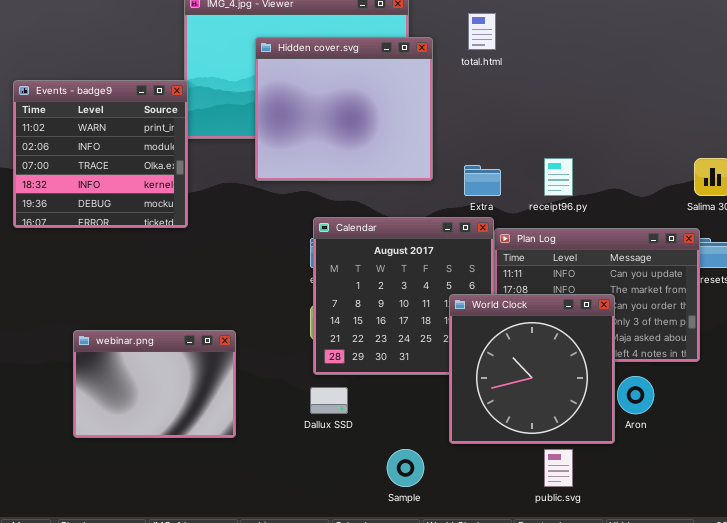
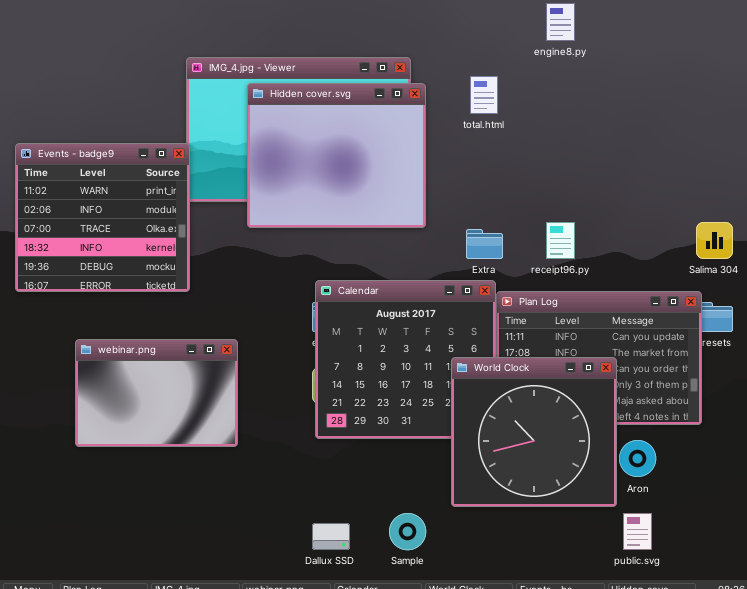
Hidden cover.svg: [255,37,433,181] -> [247,83,426,228], moved
webinar.png: [73,330,236,438] -> [75,339,238,447], moved
Dallux SSD: [310,387,348,414] -> [312,523,350,550], moved
public.svg: [544,449,573,487] -> [623,513,652,550], moved

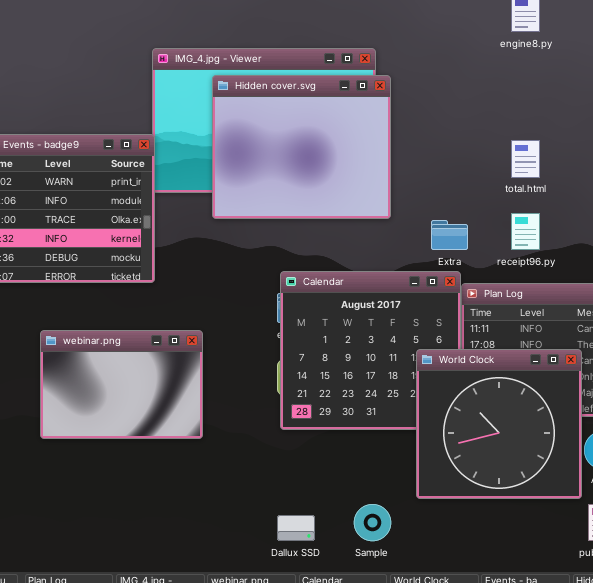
total.html: [470,76,498,114] -> [511,140,540,178], moved

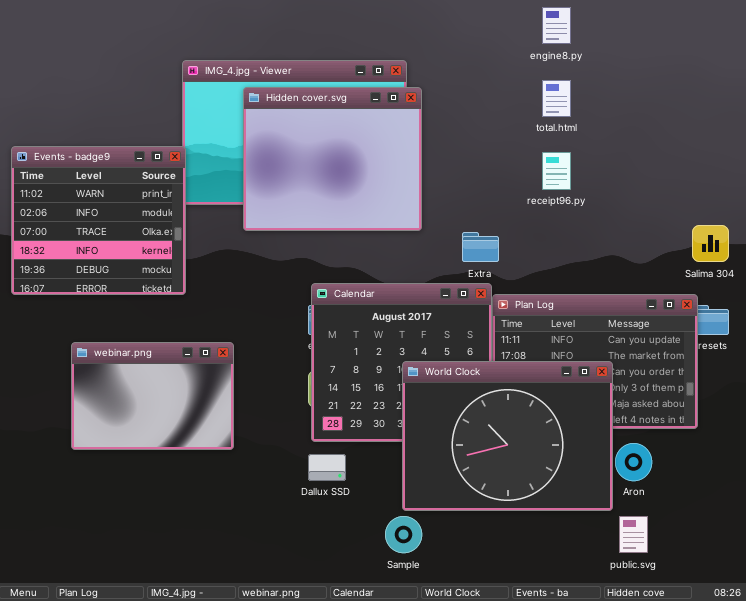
total.html: [511,140,540,178] -> [542,80,571,117], moved
receipt96.py: [511,213,540,250] -> [542,152,571,190], moved
World Clock: [416,349,582,499] -> [402,361,613,511], resized
Dallux SSD: [277,515,315,541] -> [308,454,346,481], moved

